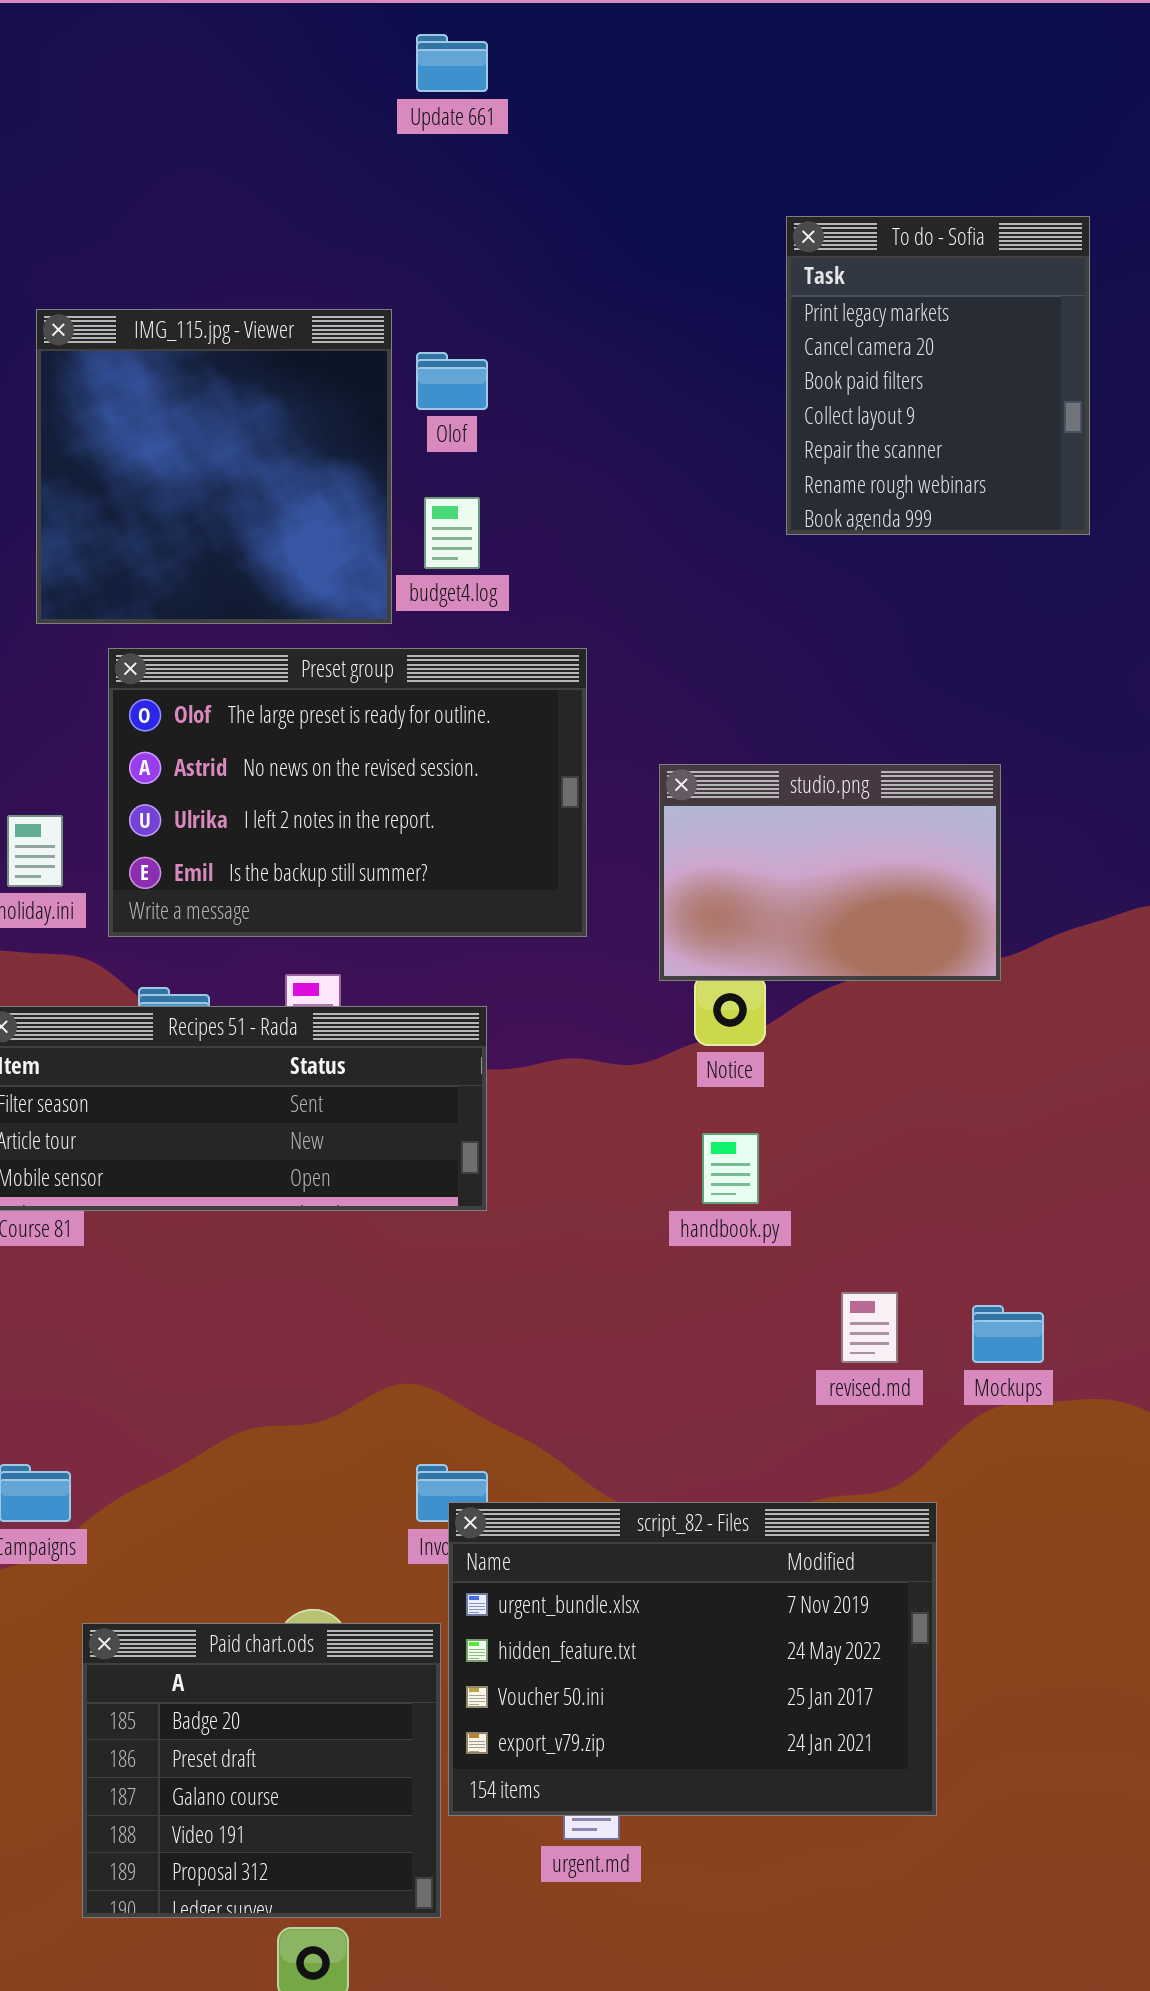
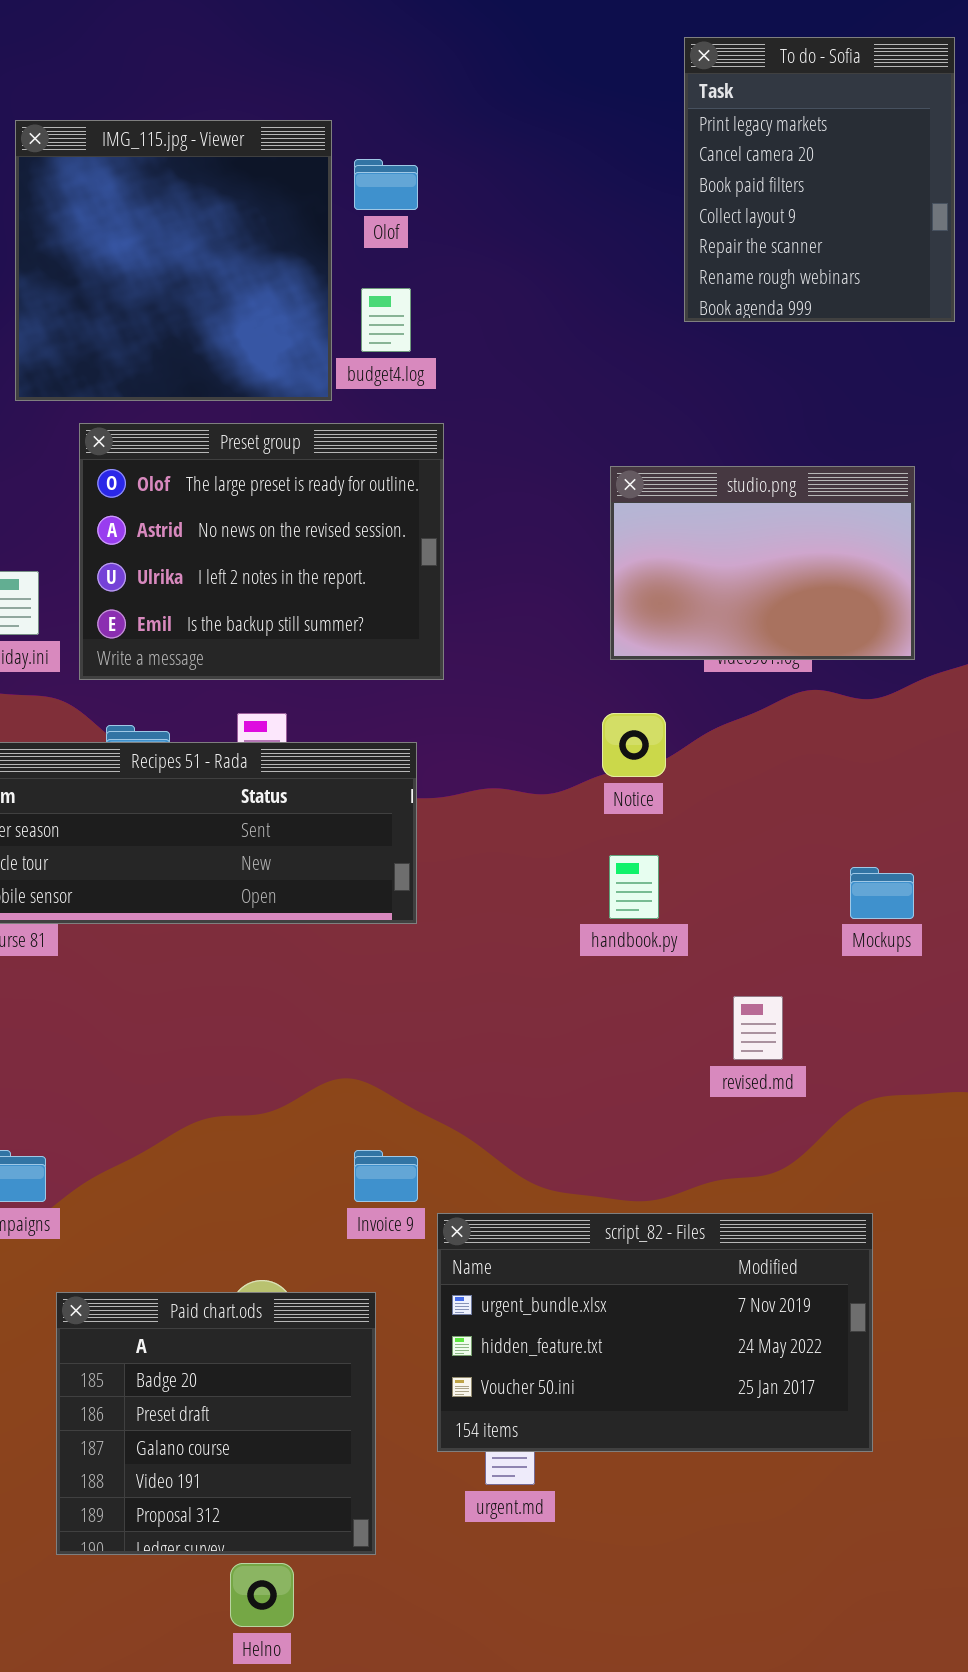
Preset group: [108,648,587,937] -> [79,423,444,680], resized
studio.png: [659,764,1001,981] -> [610,466,915,660], moved
Mockups: [972,1305,1044,1363] -> [850,867,914,919], moved
script_82 - Files: [448,1502,937,1816] -> [437,1213,873,1452], moved, resized

